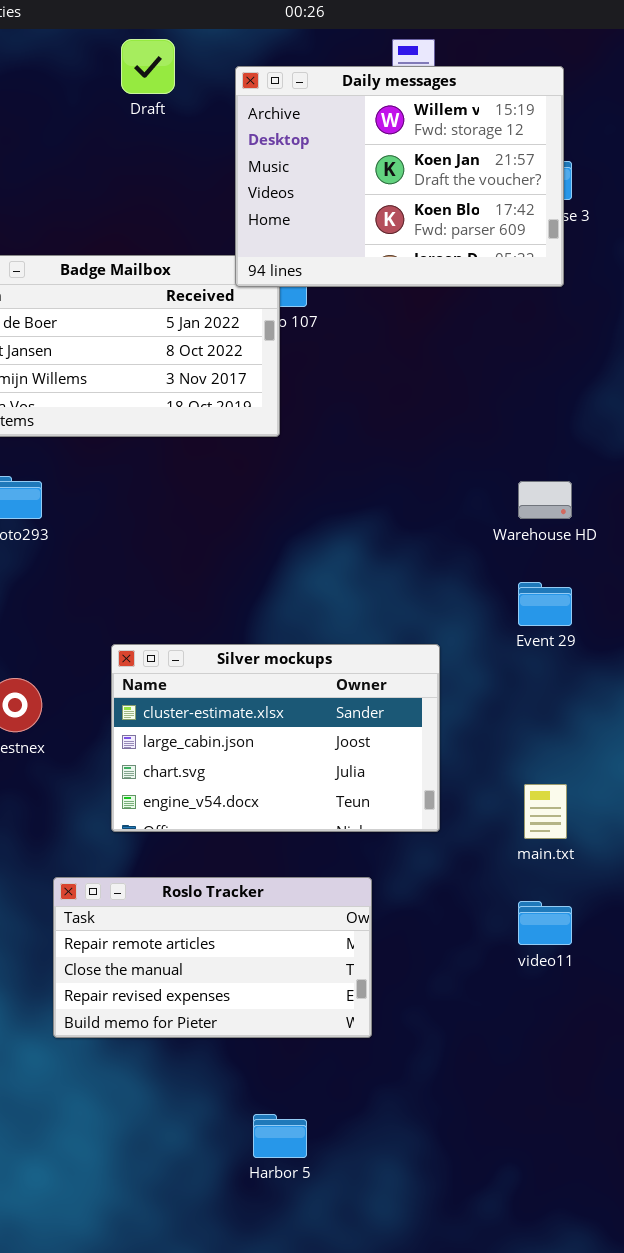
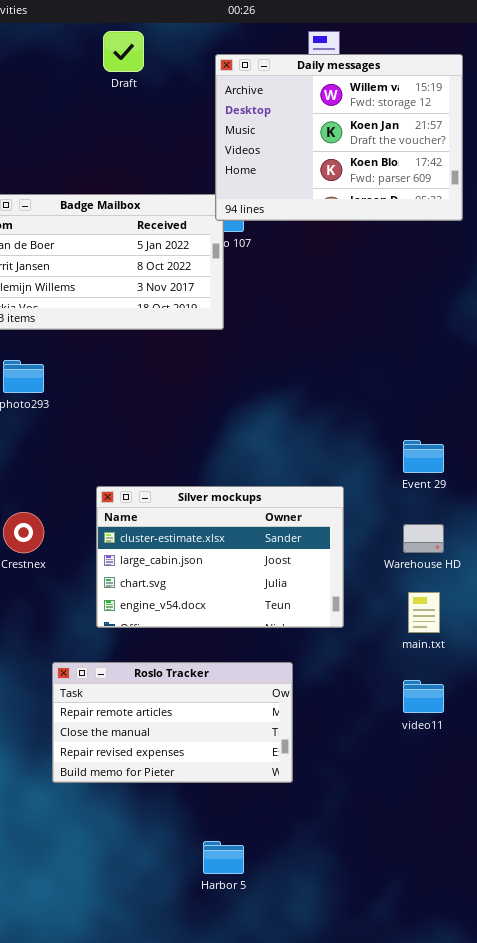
Daily messages: [235,66,564,287] -> [215,54,463,221], moved
Warehouse HD: [518,481,572,519] -> [403,524,444,553], moved

